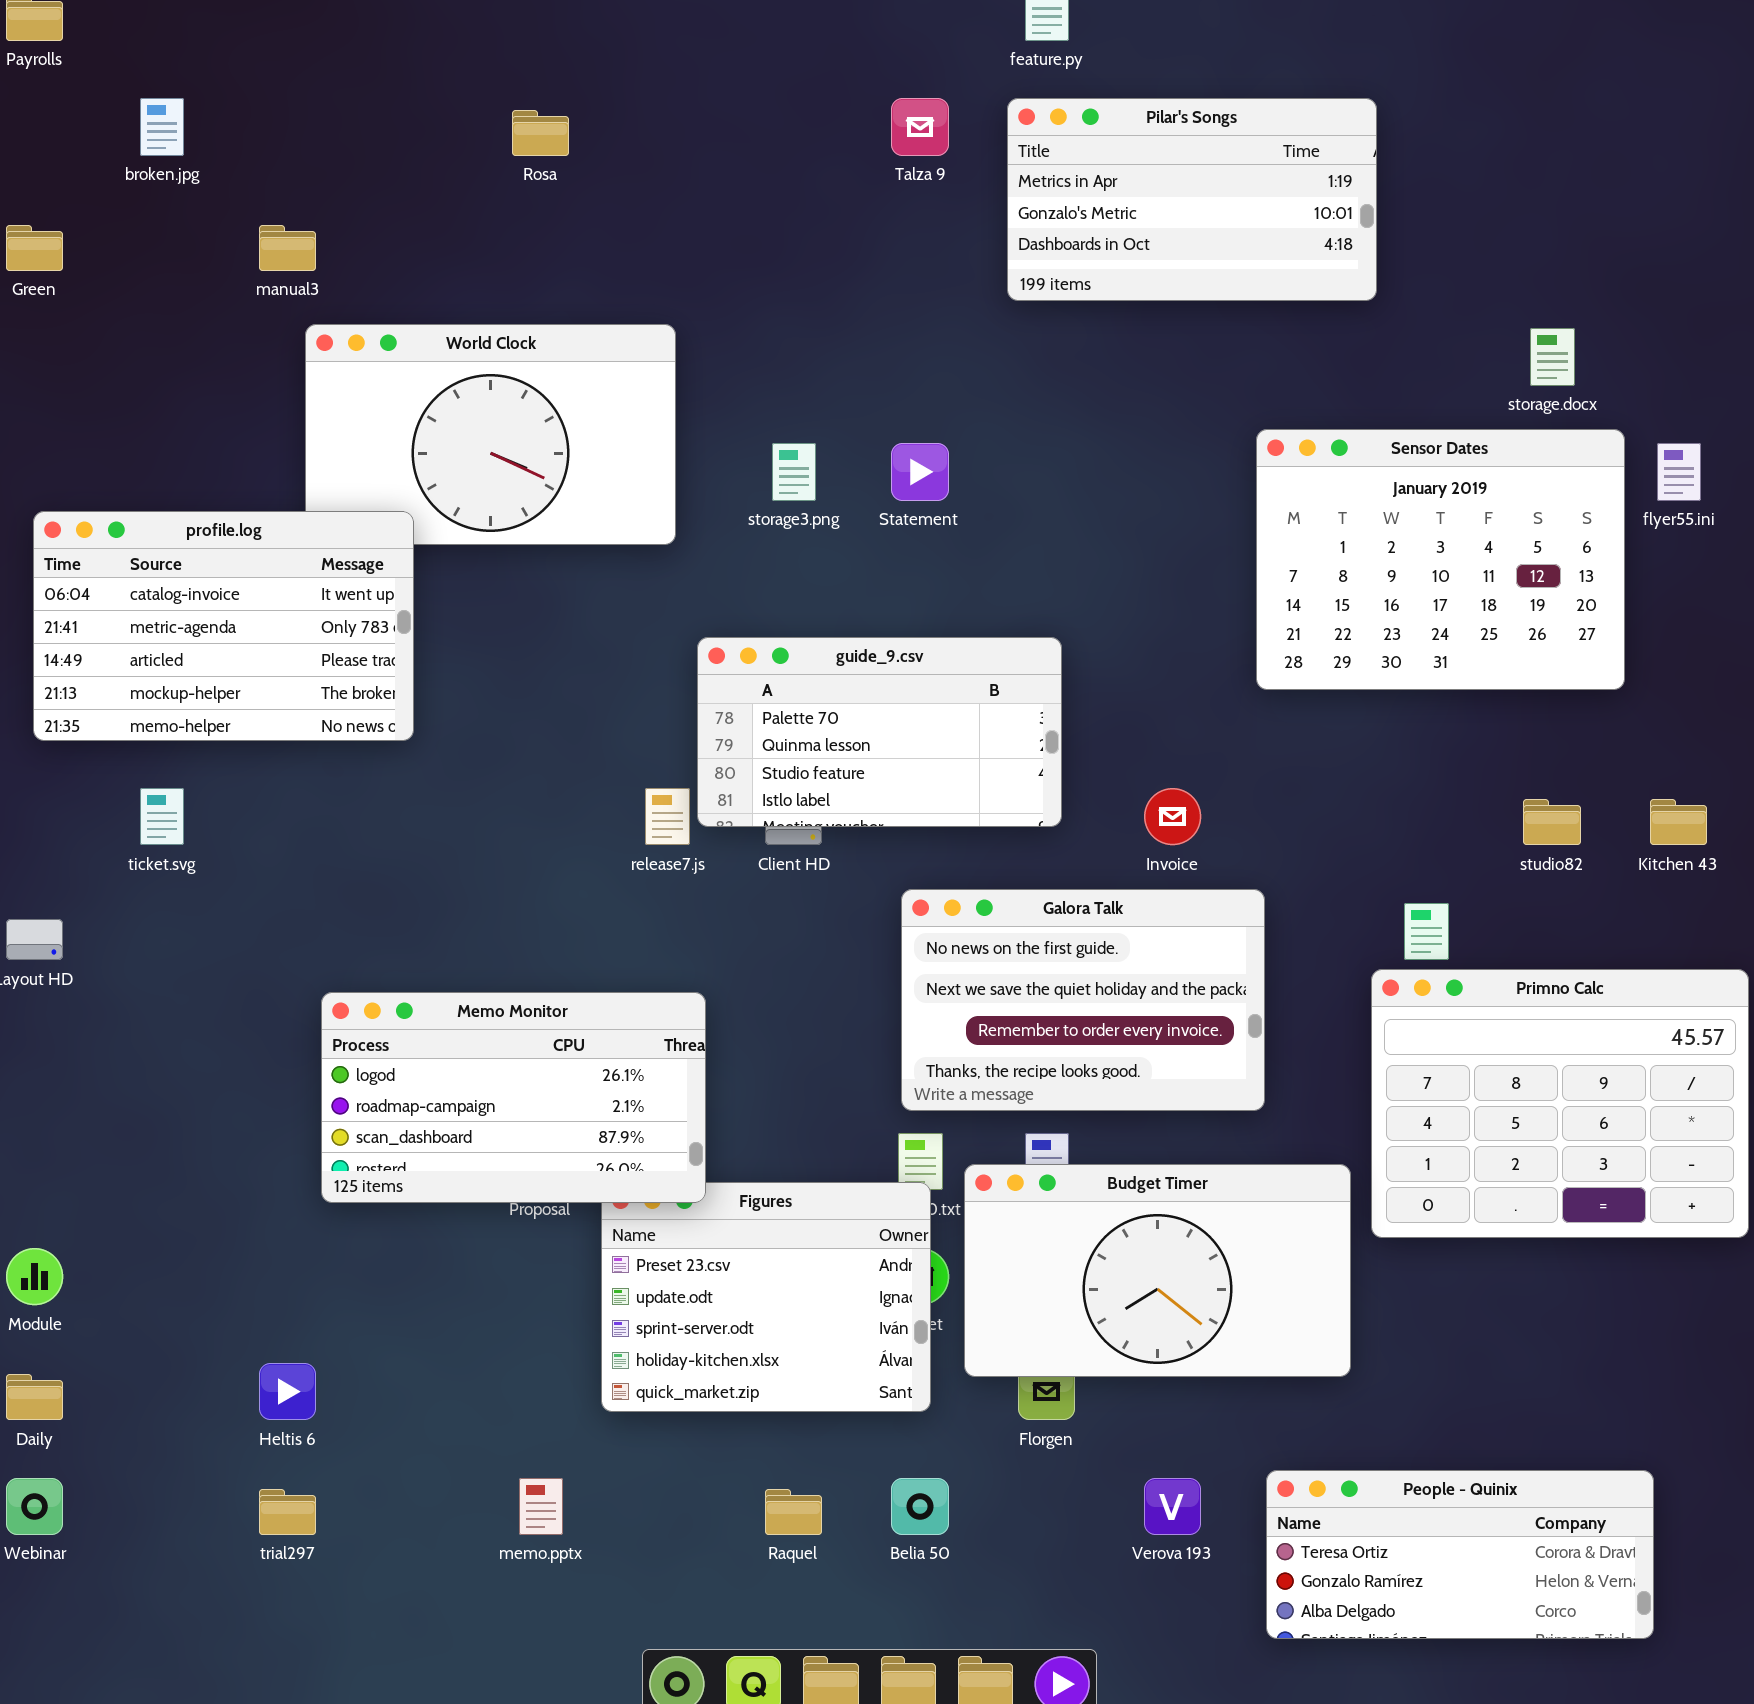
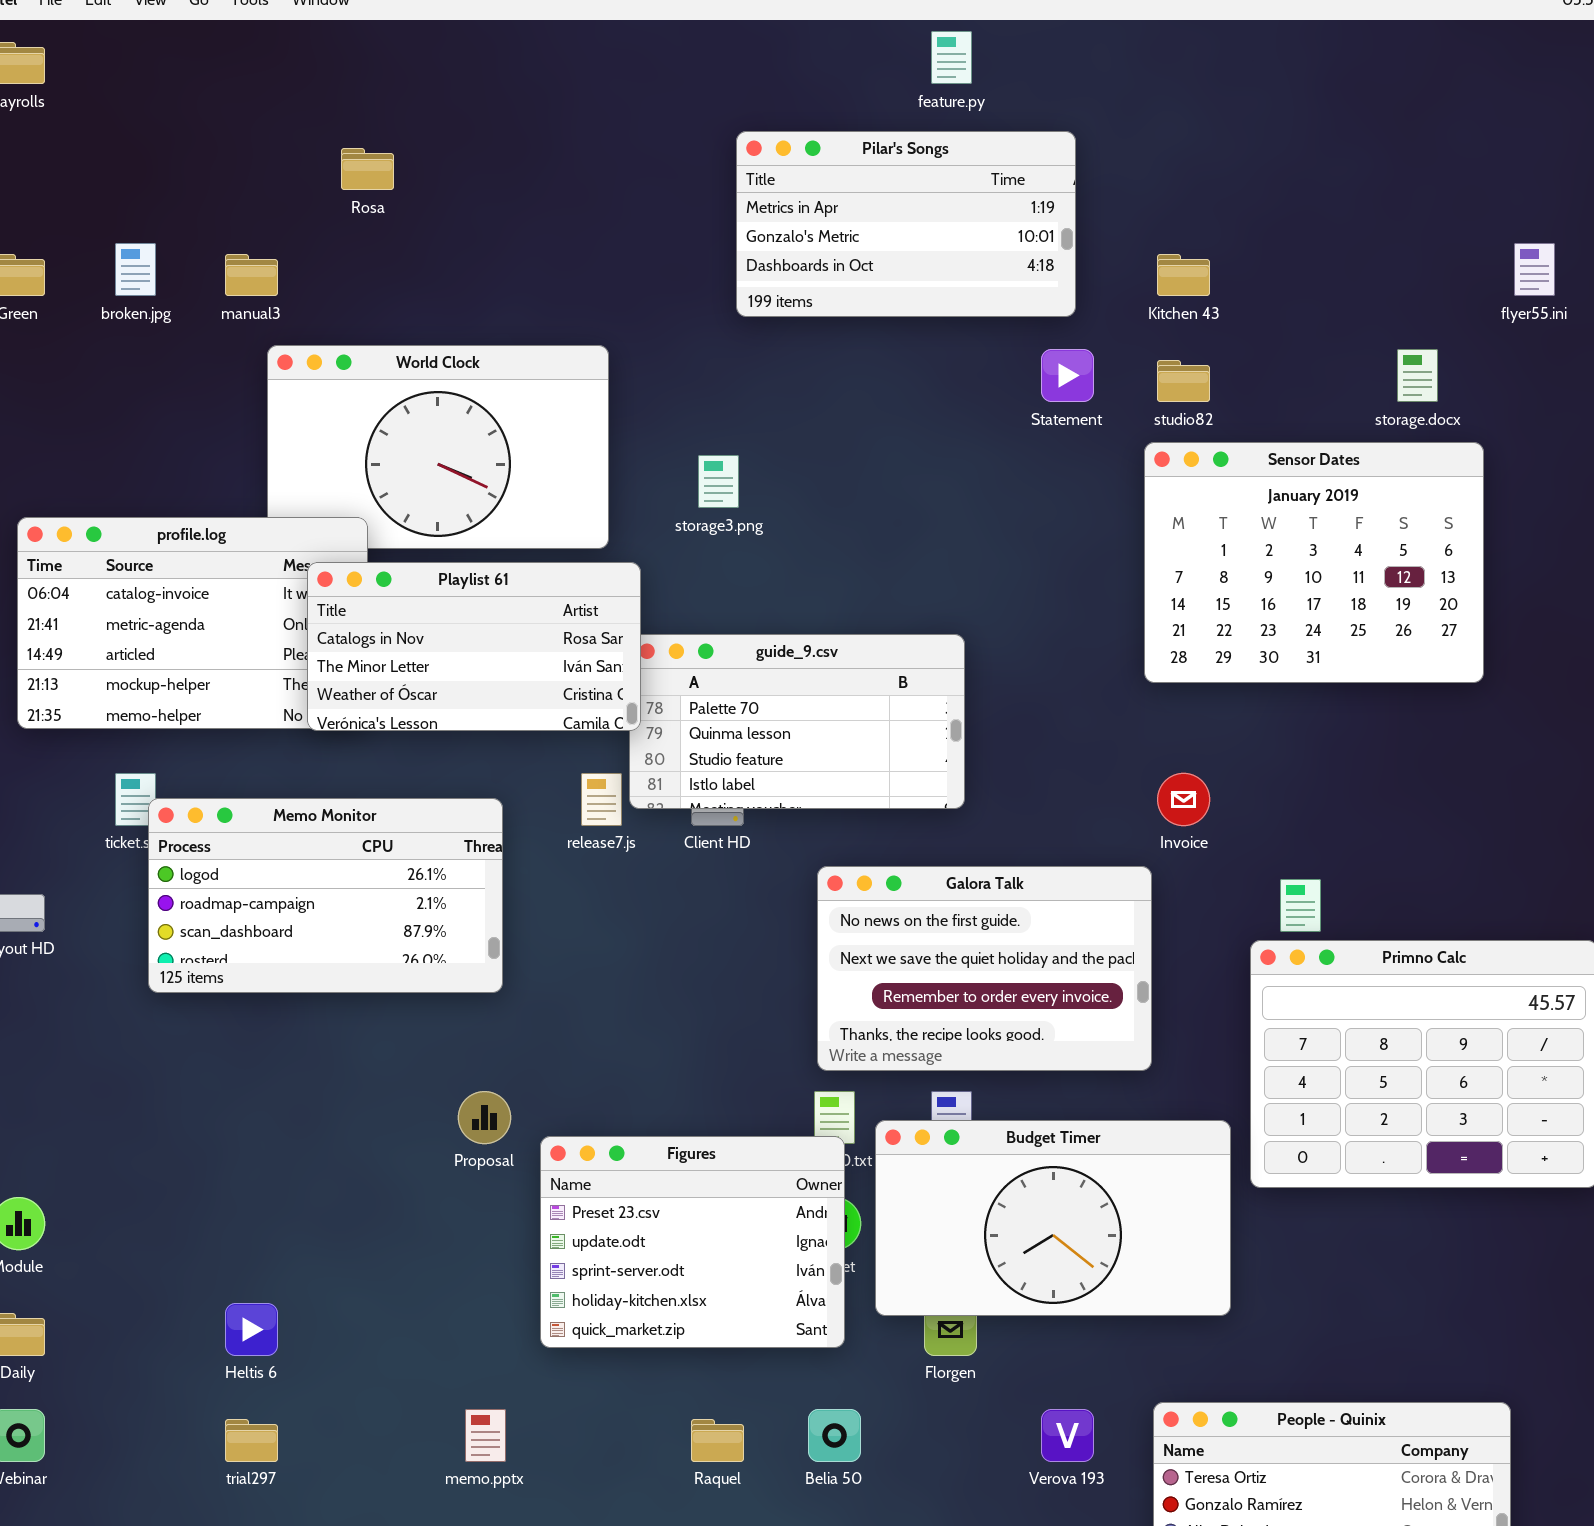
broken.jpg: [140,98,184,156] -> [115,243,156,296], moved
Pilar's Songs: [1007,98,1377,301] -> [736,131,1076,317], moved
Rosa: [512,110,569,156] -> [341,148,394,190], moved
Statement: [891,443,949,501] -> [1041,349,1094,402], moved
flyer55.ini: [1657,443,1701,501] -> [1514,243,1555,296], moved
Playlist 61: none -> [307,562,641,731], opened
Invoice: [1144,788,1201,845] -> [1157,773,1210,826], moved
studio82: [1523,799,1581,845] -> [1157,360,1210,402], moved
Kitchen 43: [1650,799,1707,845] -> [1157,254,1210,296], moved
Memo Monitor: [321,992,706,1203] -> [148,798,503,993], moved

